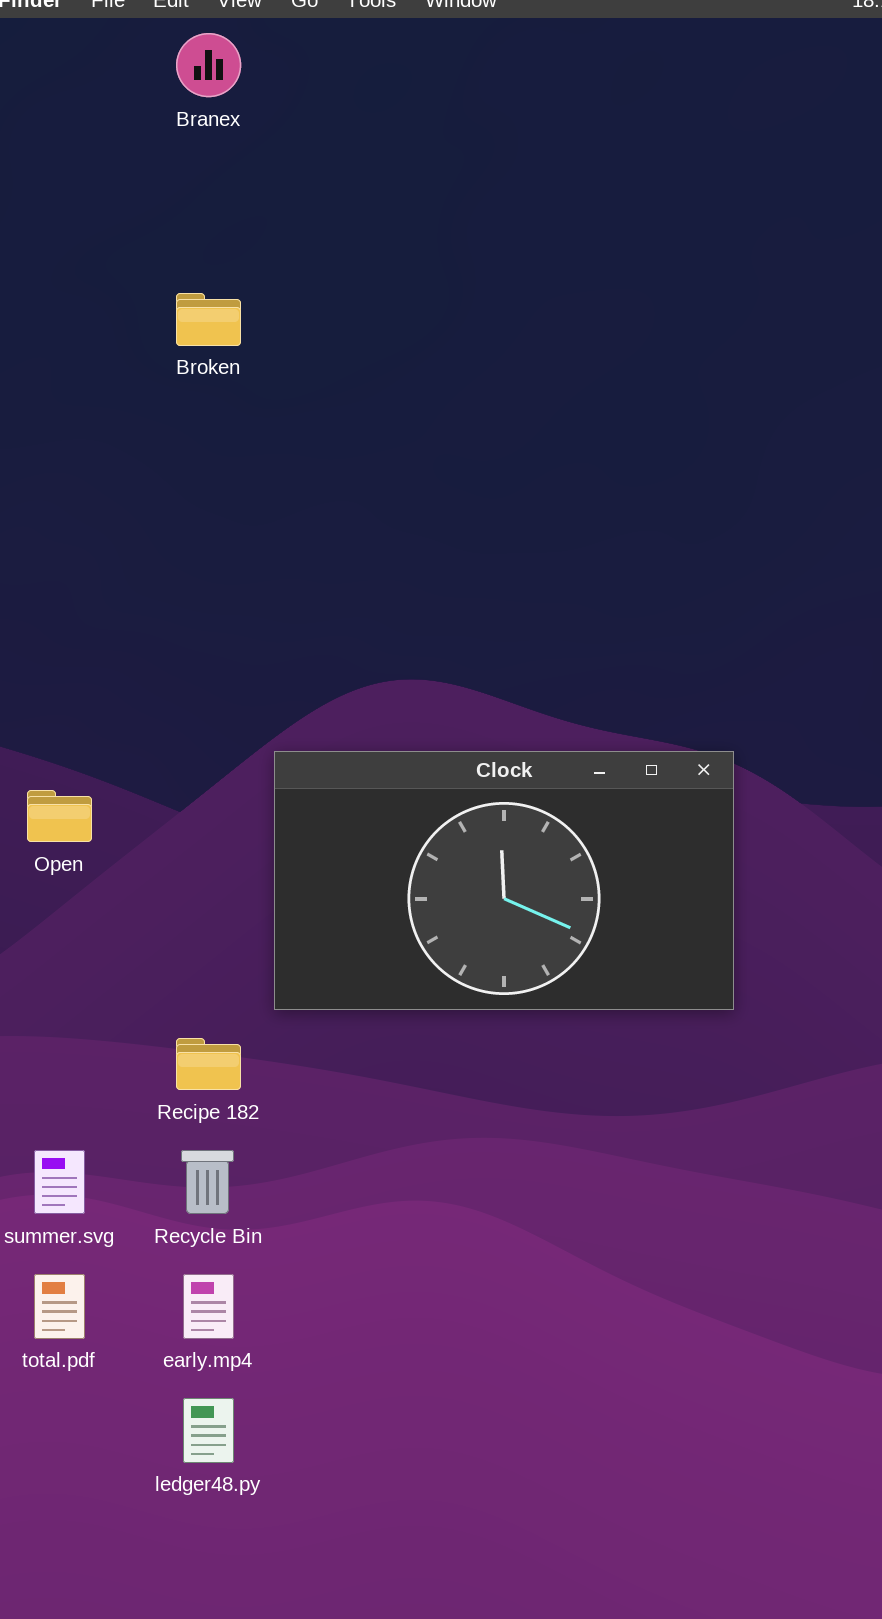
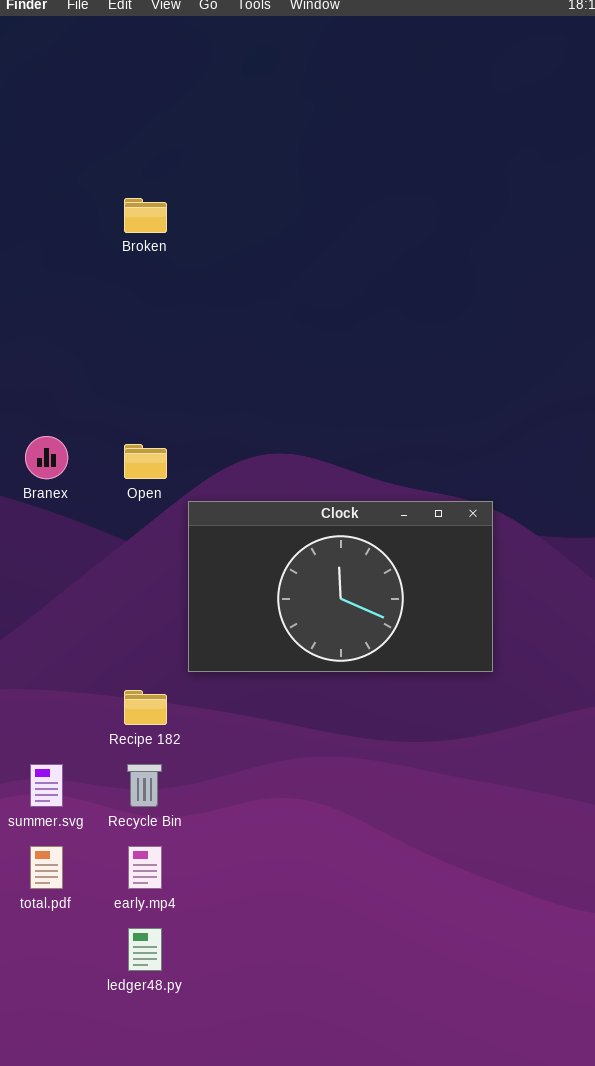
Branex: [176,33,241,97] -> [25,436,68,479], moved
Open: [27,790,92,842] -> [124,444,167,479], moved

